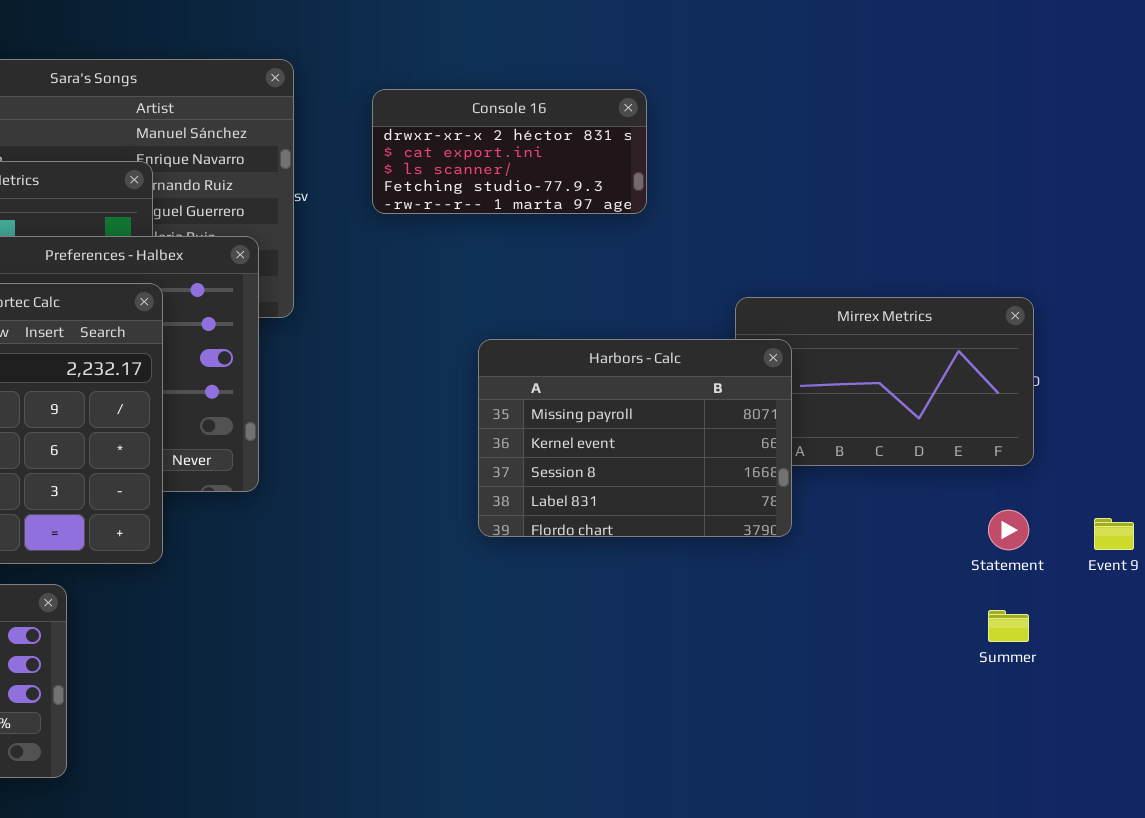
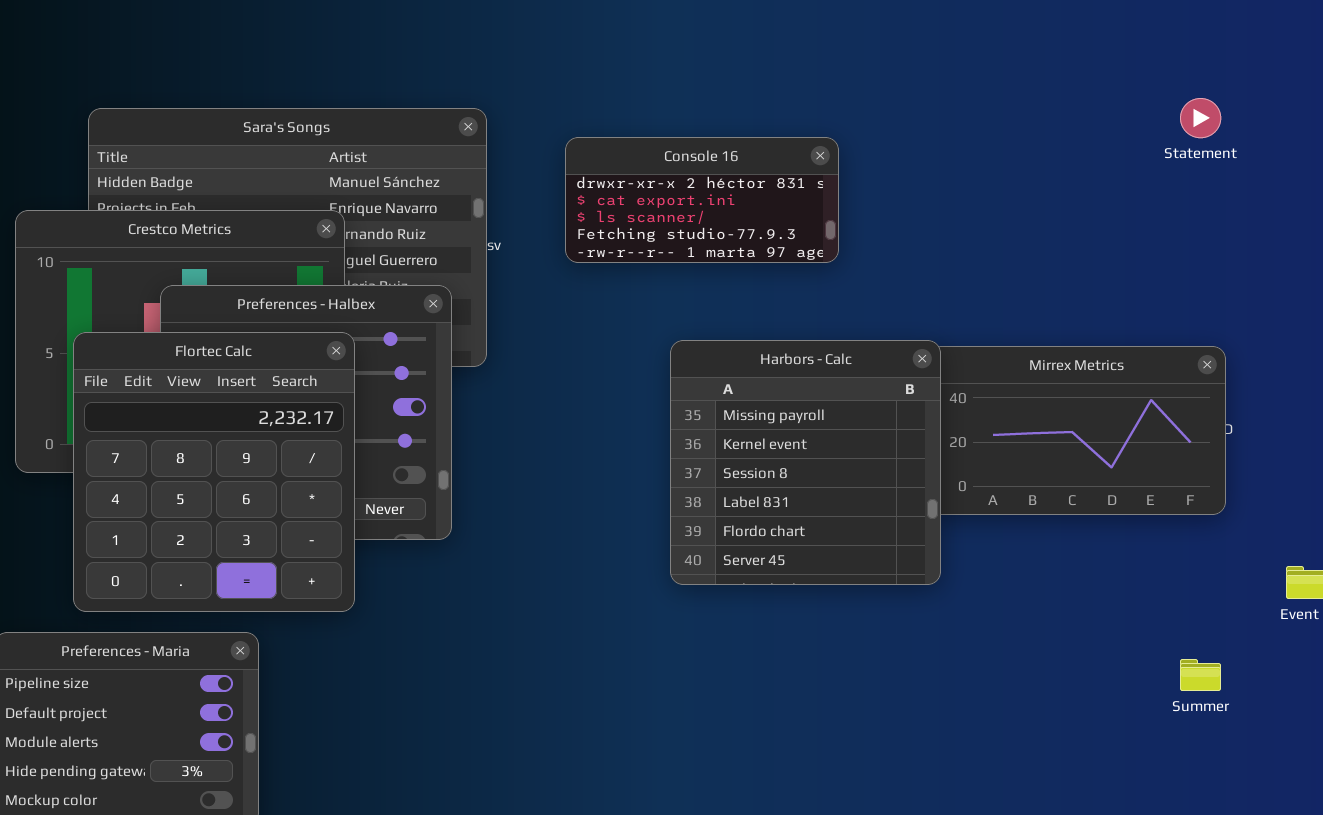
Harbors - Calc: [478,339,792,537] -> [670,340,941,585], resized
Statement: [988,510,1029,550] -> [1180,98,1221,138], moved

